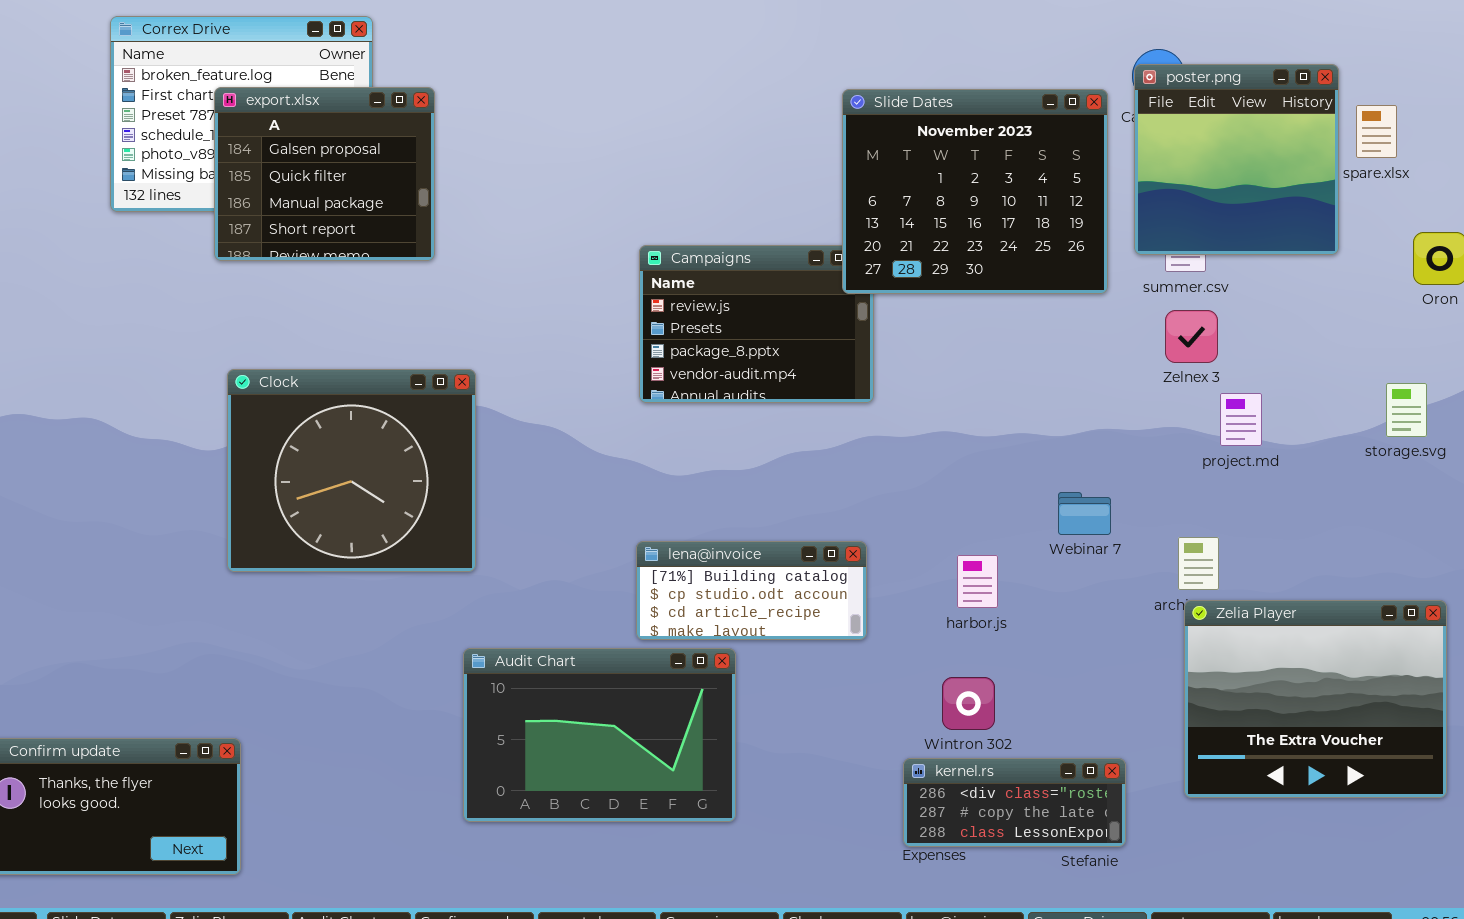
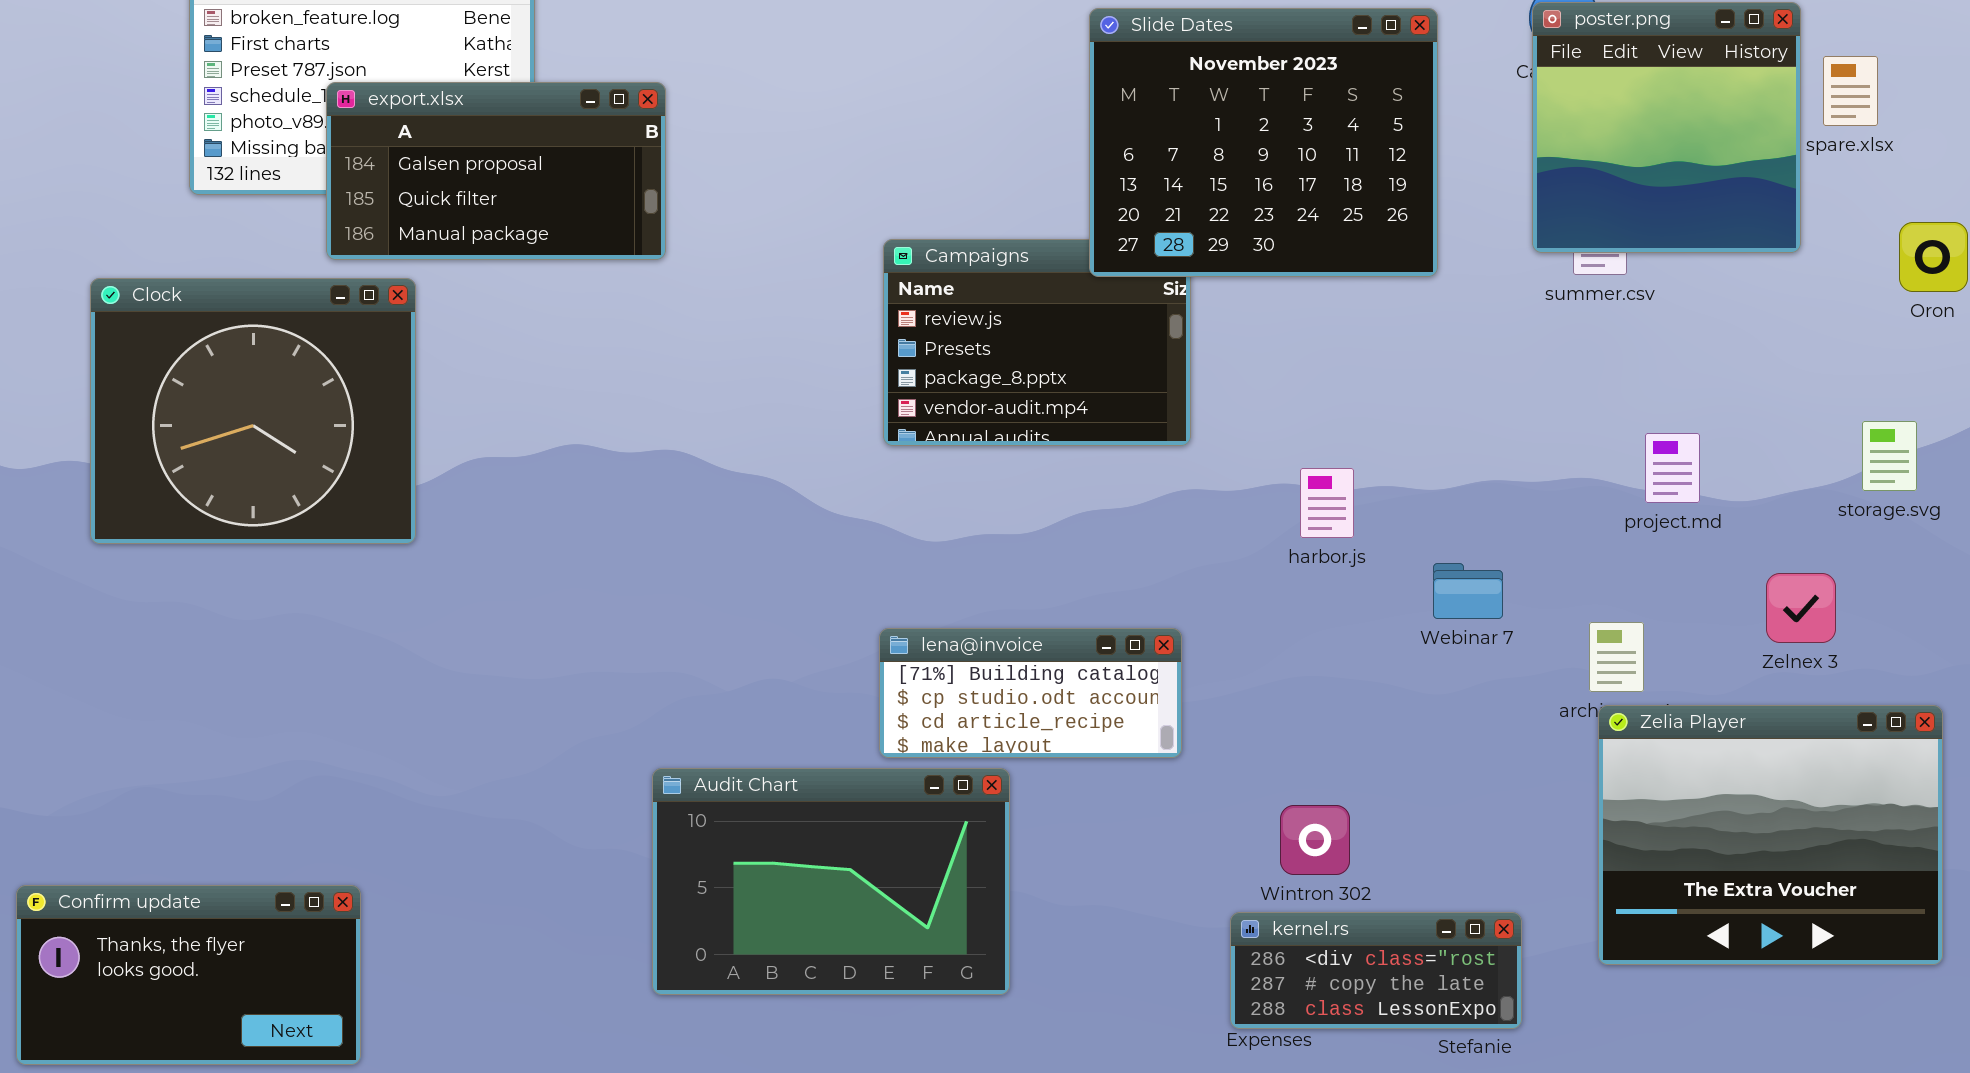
export.xlsx: [214,87,435,261] -> [326,82,666,260], resized
Slide Dates: [842,89,1108,294] -> [1089,8,1438,277], moved
Zelnex 3: [1165,310,1218,363] -> [1766,573,1836,643], moved
Clock: [227,369,476,572] -> [90,278,416,544], moved
harbor.js: [957,555,998,608] -> [1300,468,1354,538], moved

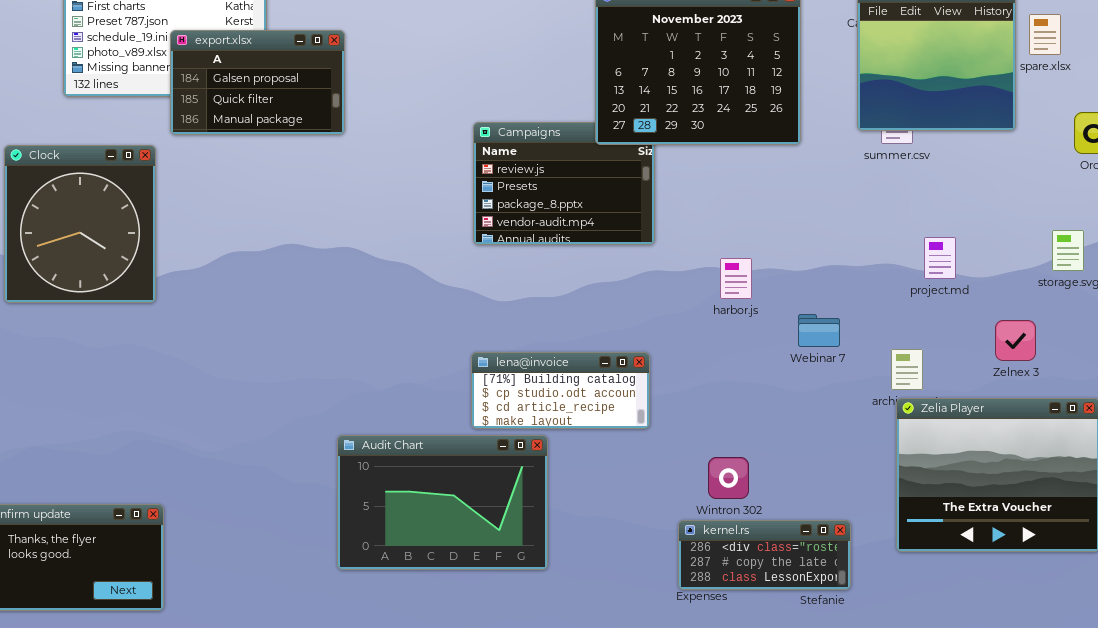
export.xlsx: [326,82,666,260] -> [170,30,345,135], resized
Clock: [90,278,416,544] -> [4,145,156,303], resized

